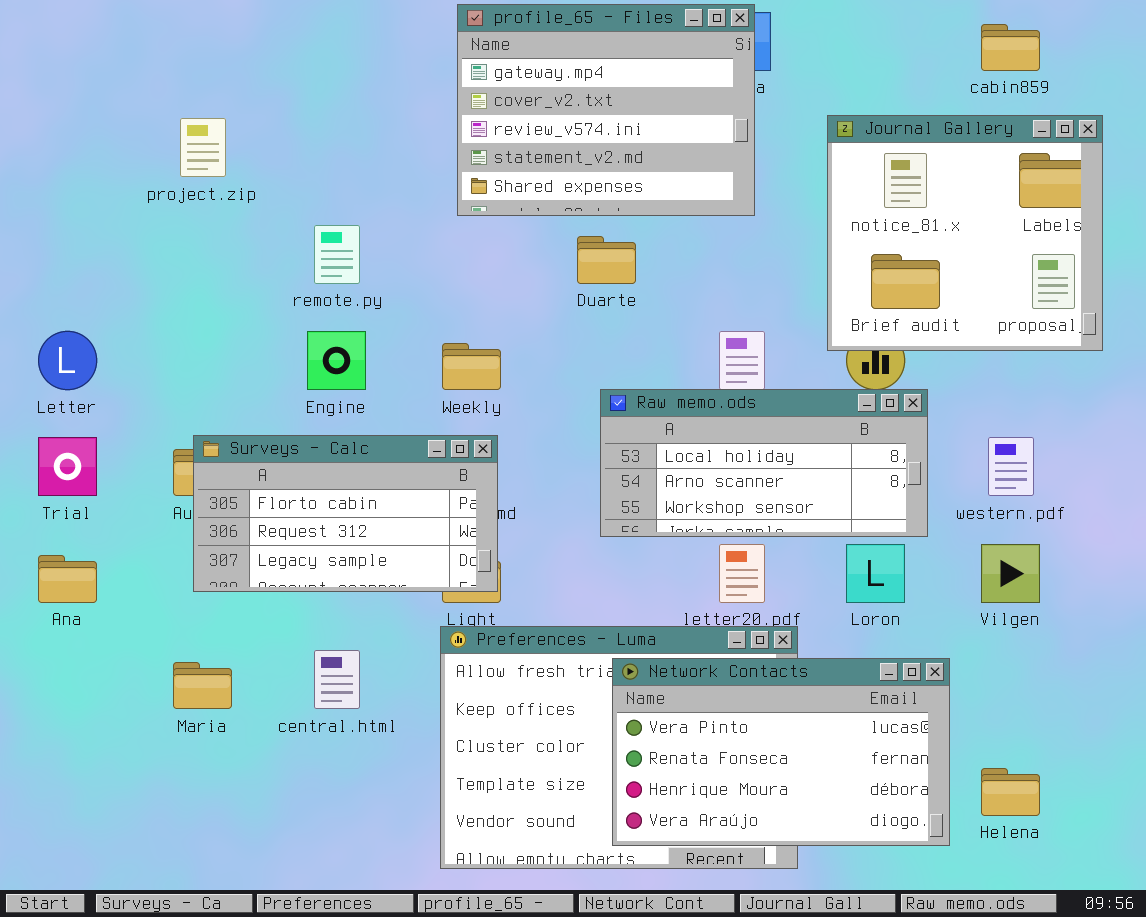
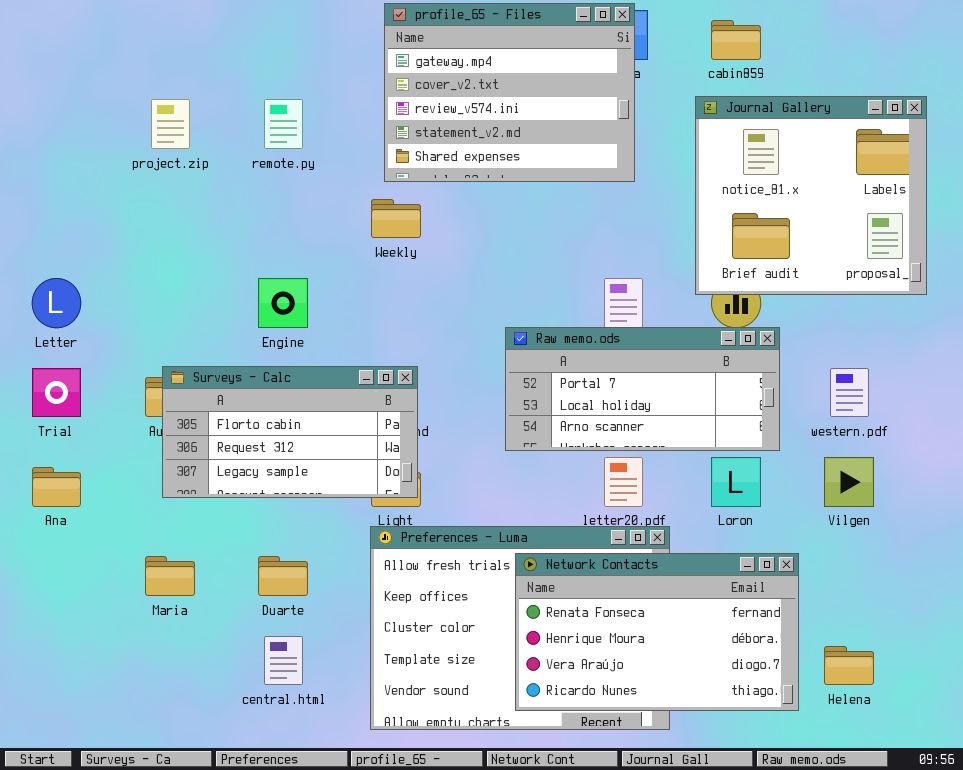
cabin859: [981,24,1040,71] -> [711,20,761,60], moved
remote.py: [314,225,360,284] -> [264,99,303,149], moved
Duarte: [577,236,636,284] -> [258,556,308,596], moved
Weekly: [442,343,501,390] -> [371,199,421,238], moved
Raw memo.ods: [600,389,928,537] -> [505,327,780,451], scrolled up 1 row
central.html: [314,650,360,709] -> [264,636,303,685], moved
Network Contacts: [612,658,950,846] -> [515,553,799,711], scrolled down 1 row

